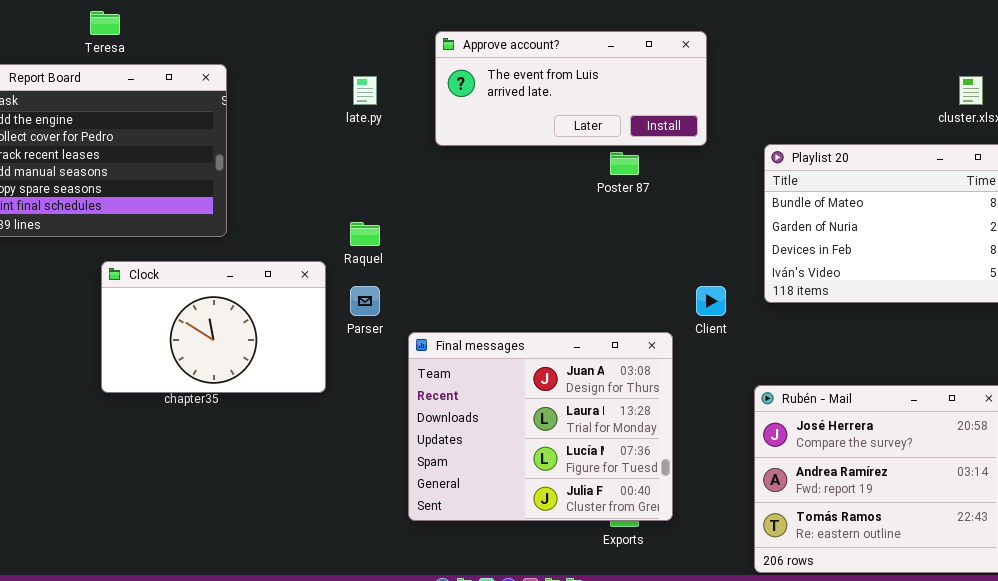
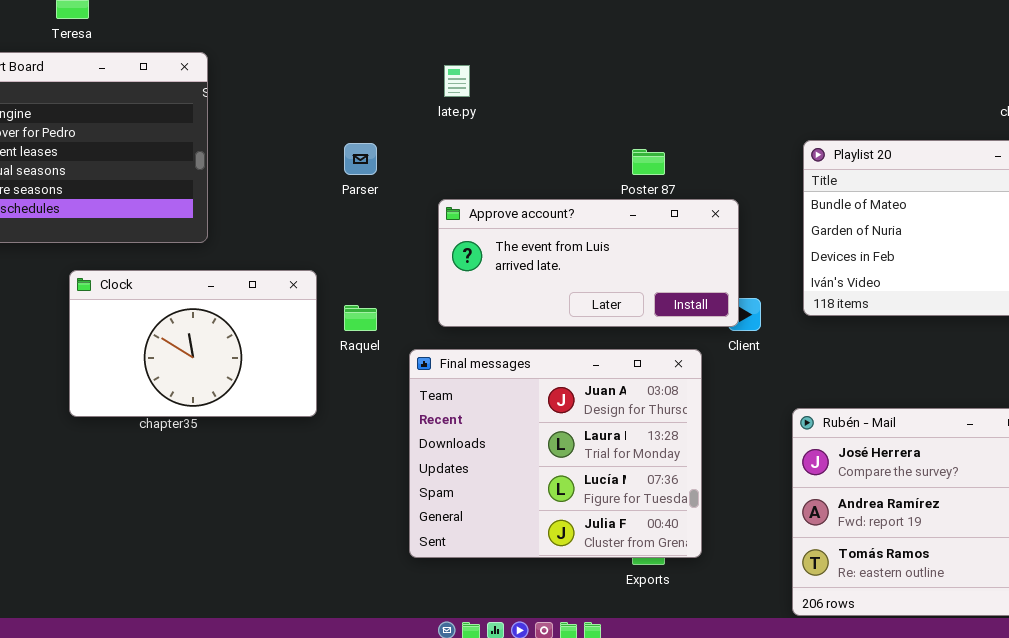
Approve account?: [435,31,707,146] -> [438,199,739,327], moved
late.py: [353,76,377,105] -> [444,65,470,97], moved
Raquel: [350,222,380,246] -> [344,305,377,331], moved
Parser: [350,286,380,316] -> [344,143,377,175], moved

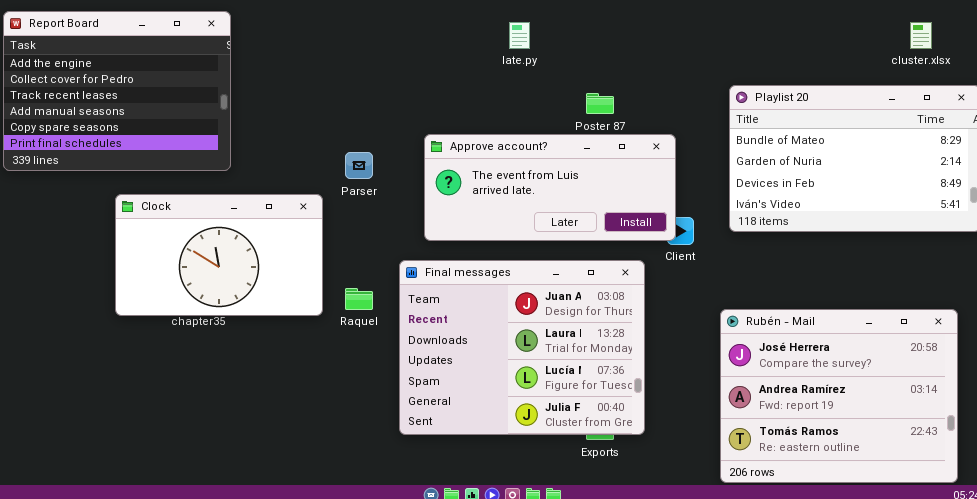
late.py: [444,65,470,97] -> [509,22,530,49], moved
Parser: [344,143,377,175] -> [345,152,373,179], moved
Raquel: [344,305,377,331] -> [345,288,373,310], moved

